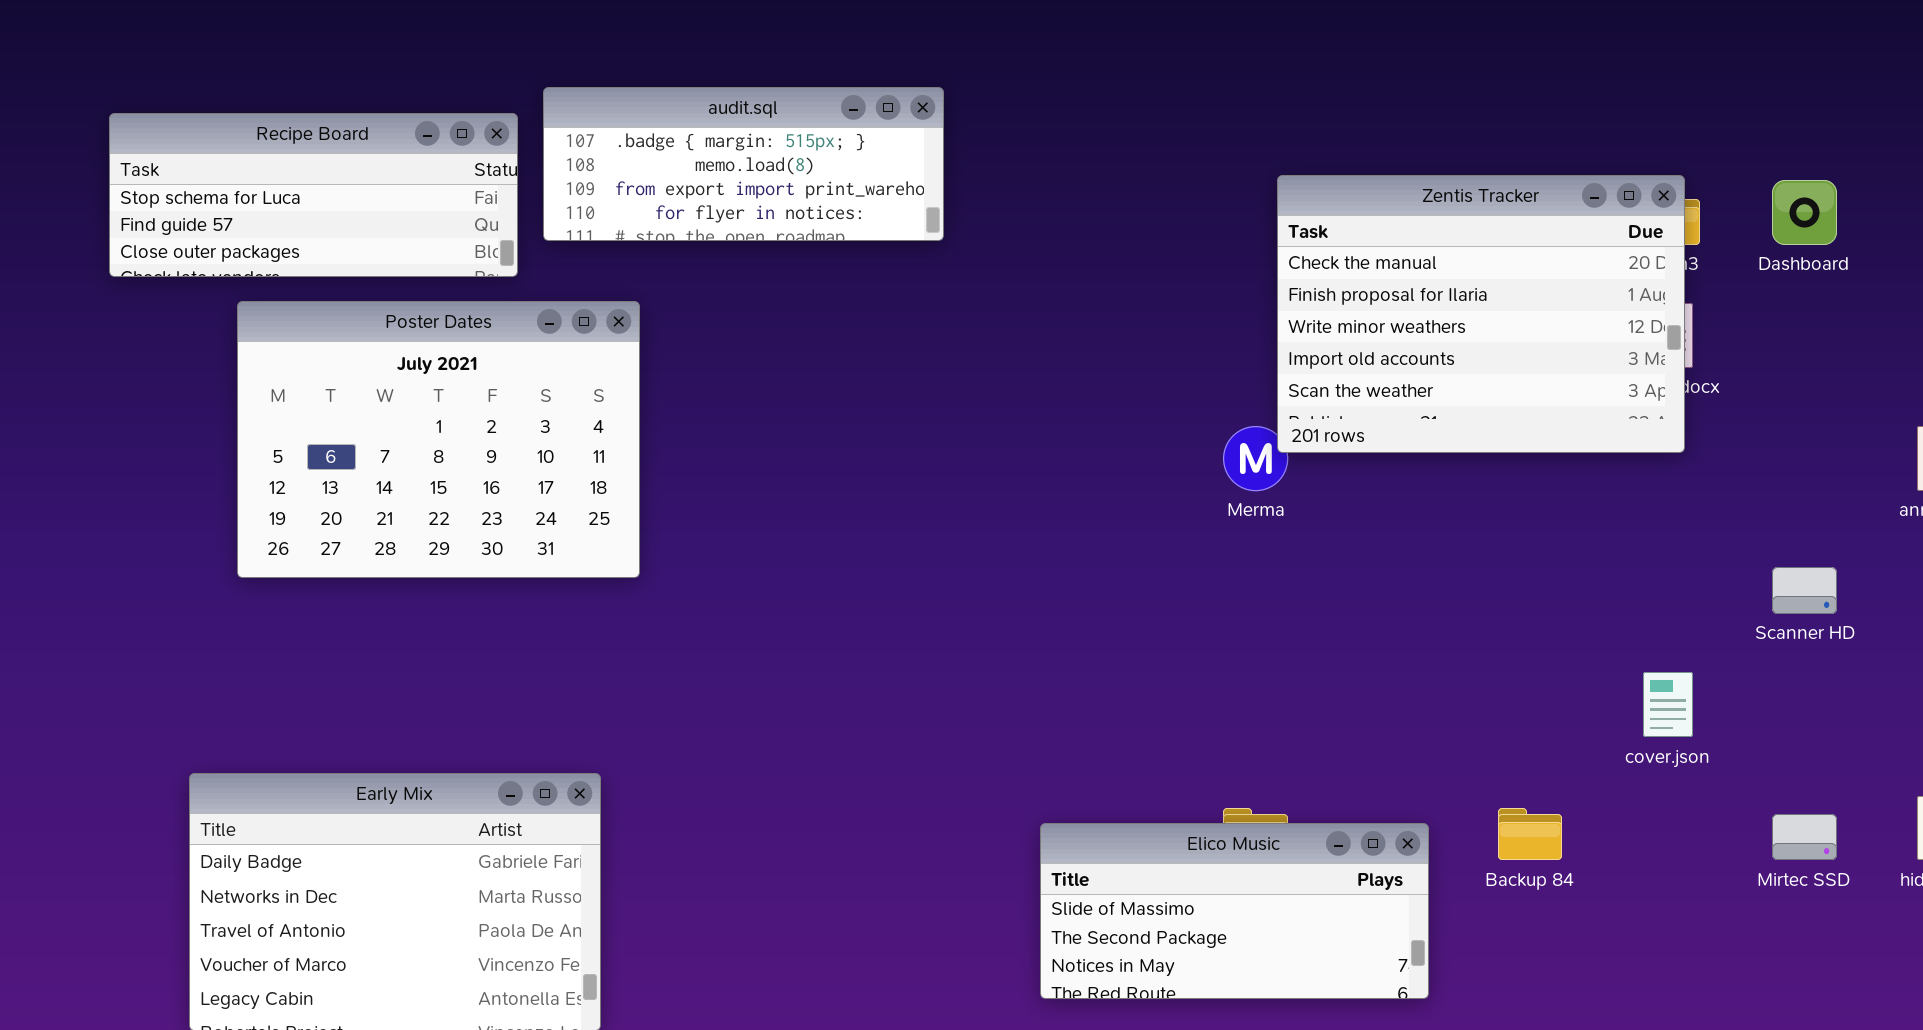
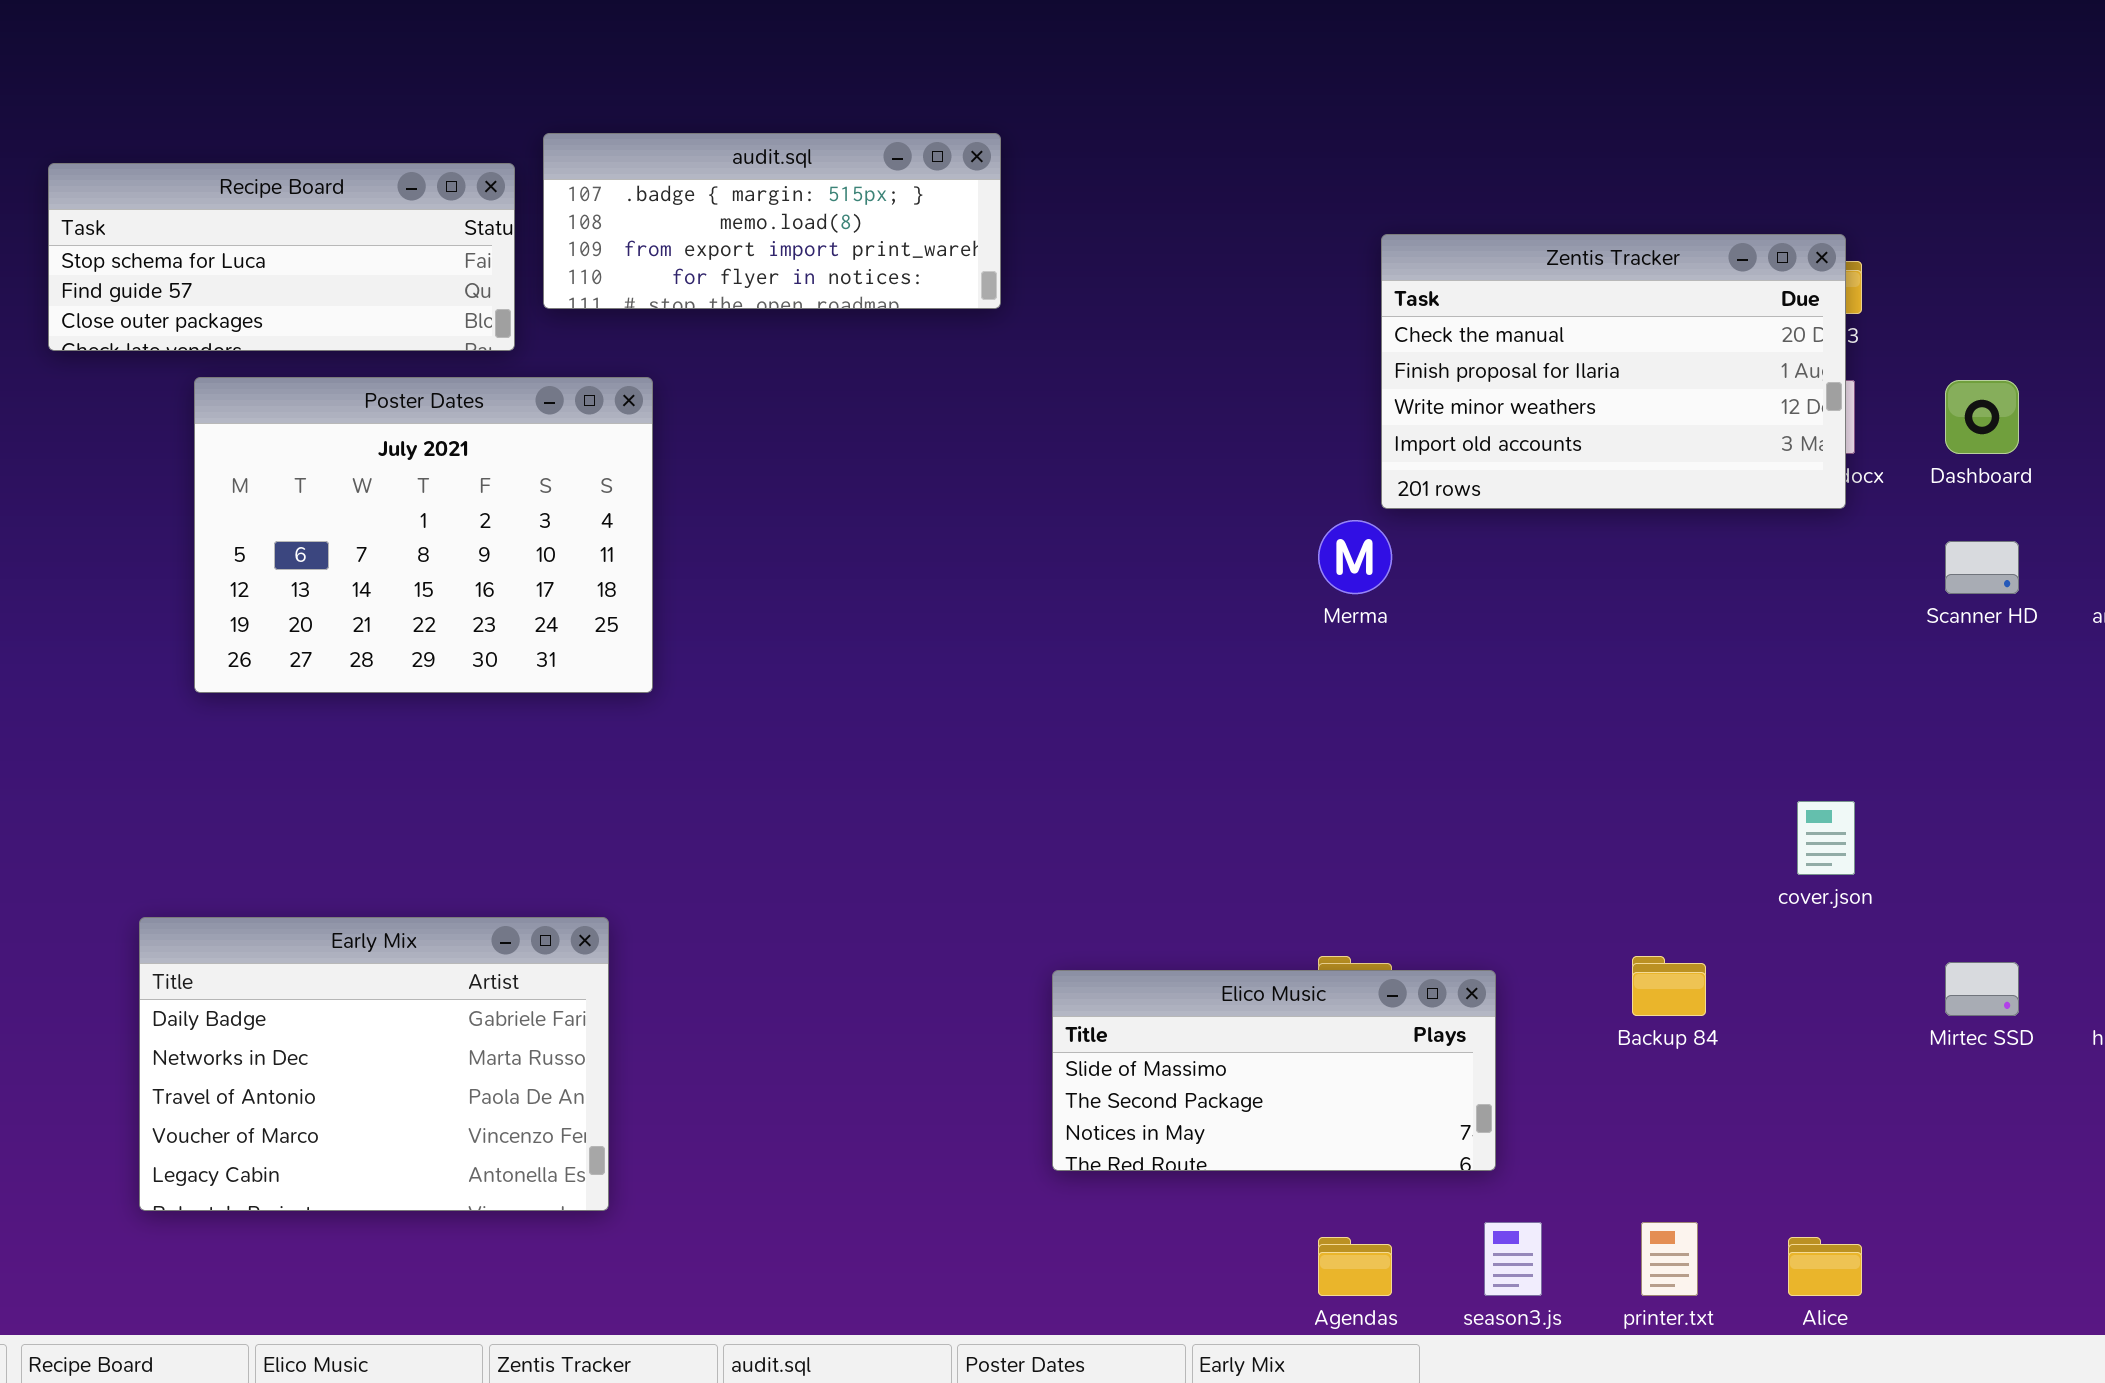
Zentis Tracker: [1277,175,1685,453] -> [1381,234,1846,509], resized
Dashboard: [1772,180,1837,245] -> [1945,380,2019,454], moved
Scanner HD: [1772,567,1837,614] -> [1945,541,2019,594], moved
Elico Music: [1040,823,1429,999] -> [1052,970,1496,1171], moved

